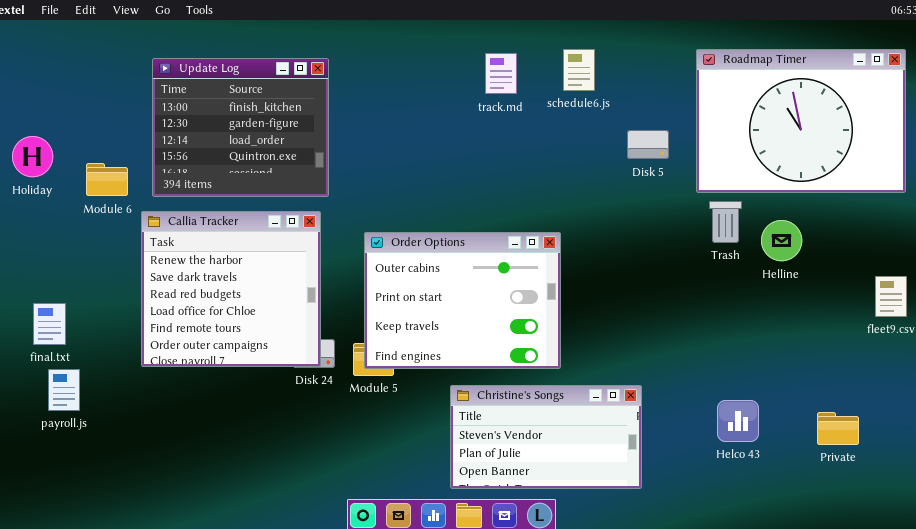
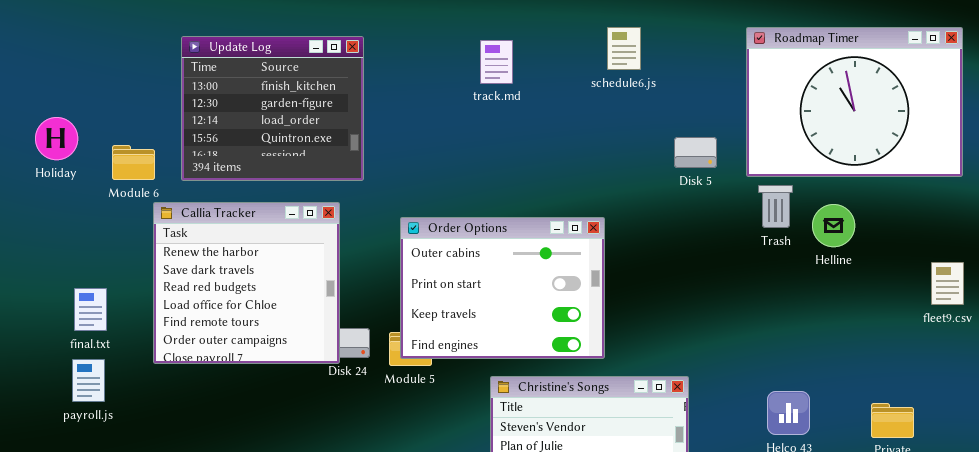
track.md: [485,53,517,94] -> [480,40,513,84], moved
Disk 5: [627,130,669,159] -> [674,137,717,168], moved
Callia Tracker: [141,211,321,367] -> [153,202,340,364], moved
final.txt: [33,303,66,345] -> [74,288,107,331], moved

